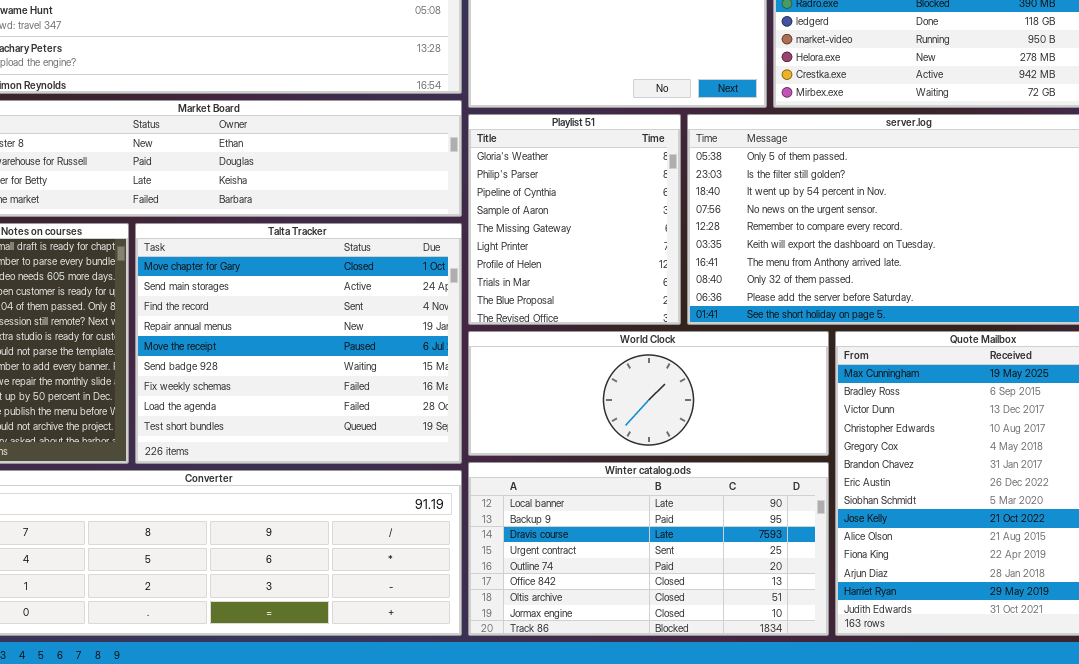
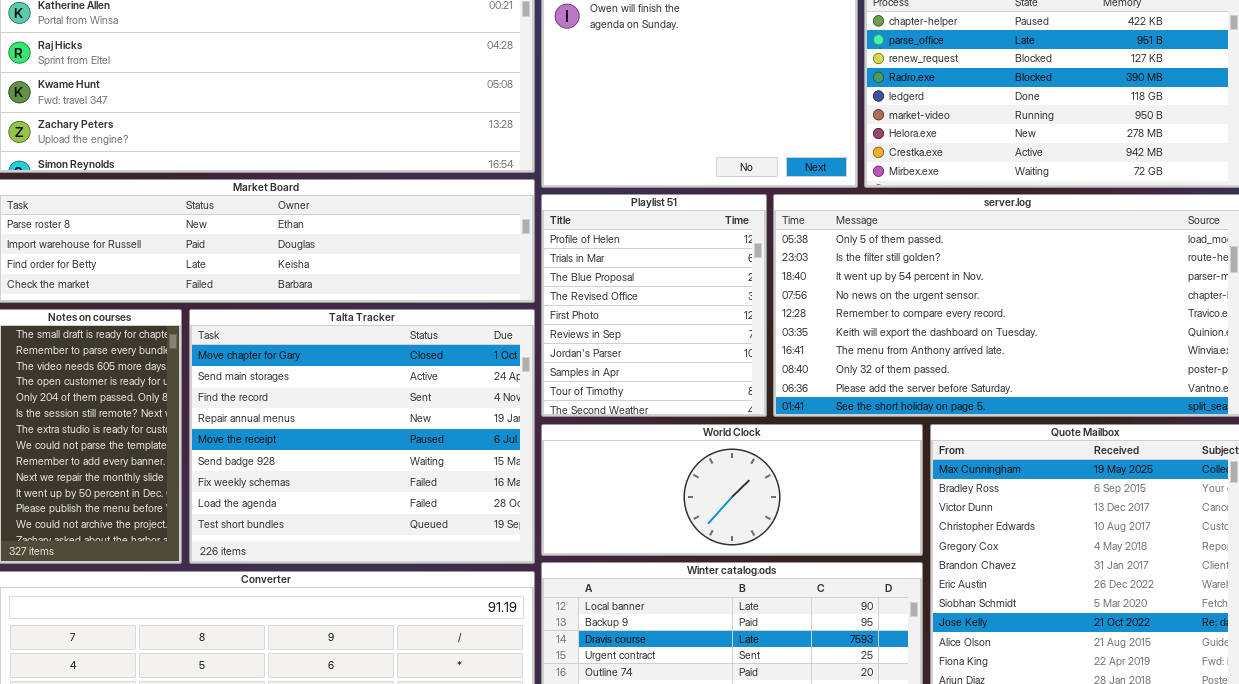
Playlist 51: [468,114,681,325] -> [541,194,767,417], scrolled down 6 rows

